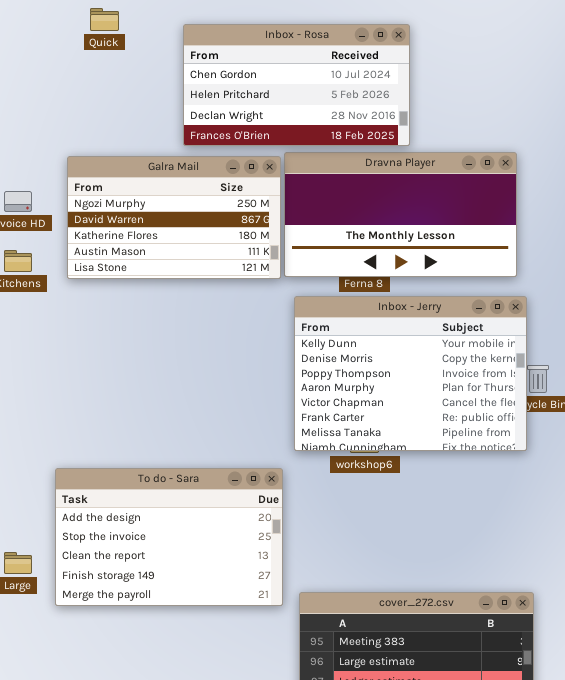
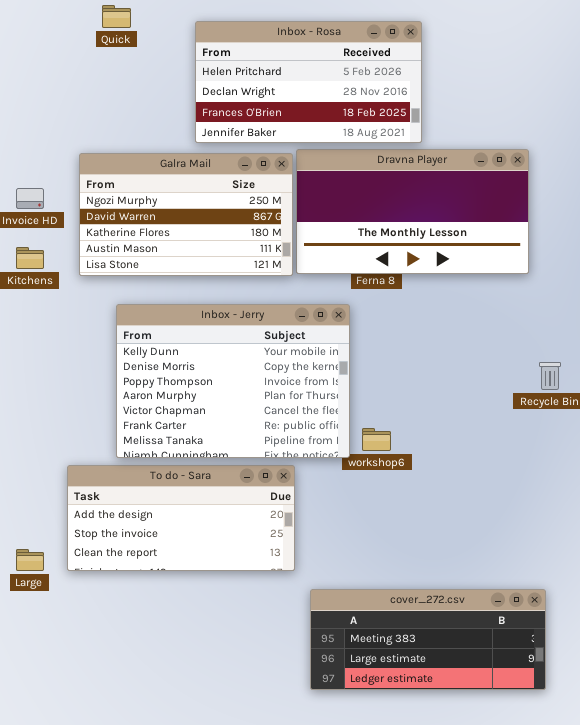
Inbox - Rosa: [183,24,410,146] -> [195,21,422,143], scrolled down 1 row
Inbox - Jerry: [294,296,527,451] -> [116,304,350,458], moved
To do - Sara: [55,468,283,606] -> [67,465,295,571], resized

